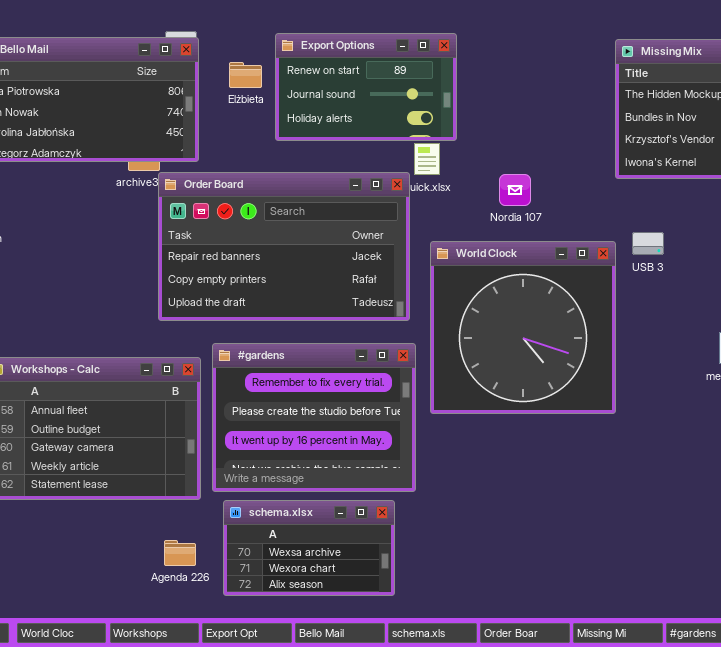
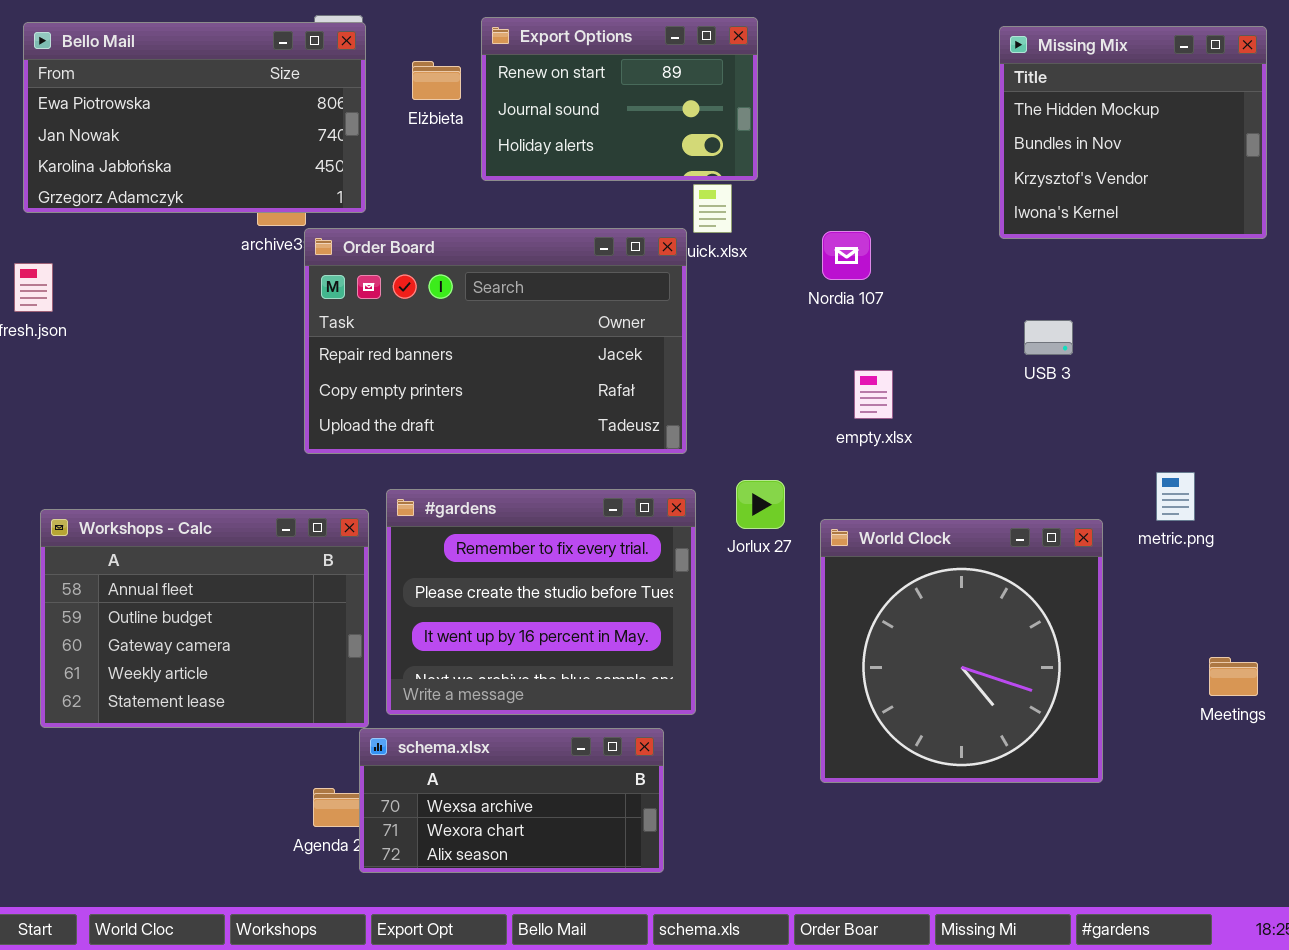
World Clock: [430,241,616,414] -> [820,519,1103,783], moved
schema.xlsx: [223,500,395,596] -> [359,728,664,873], resized

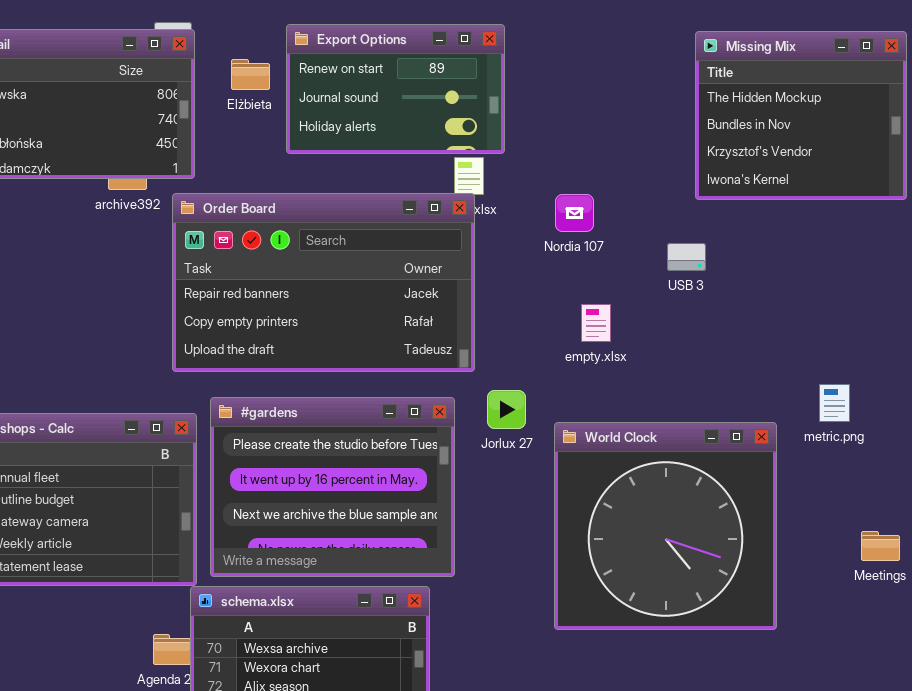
Order Board: [304,228,687,454] -> [172,193,475,372], moved
USB 3: [1024,320,1073,355] -> [667,243,706,271], moved
#gardens: [386,489,696,715] -> [210,397,455,577], scrolled down 1 row

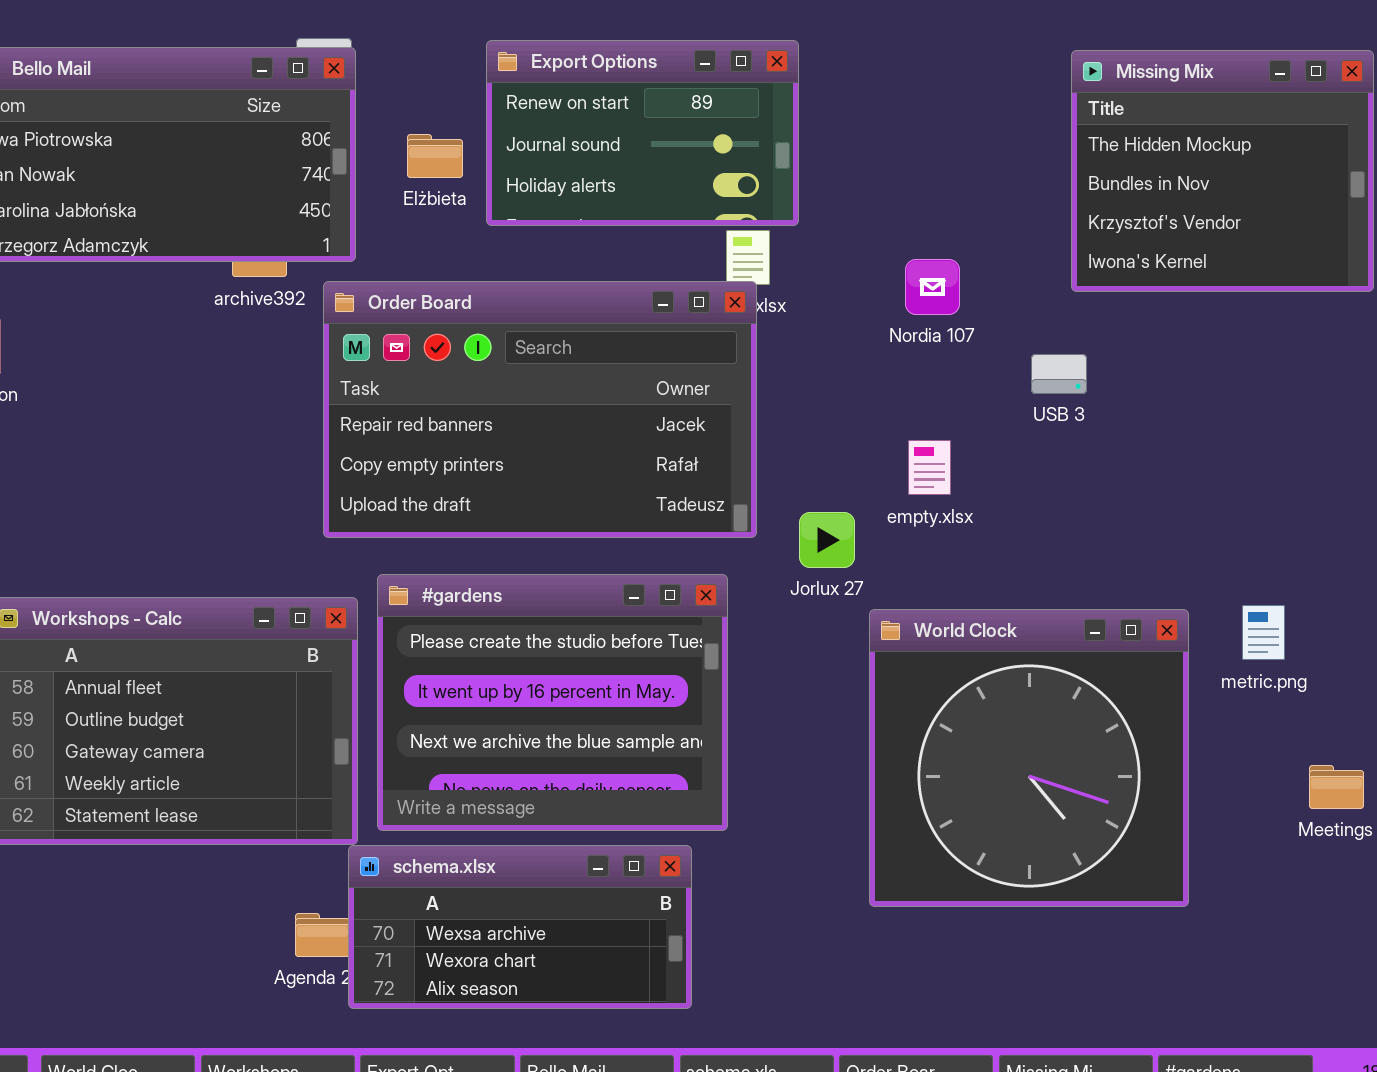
Elżbieta: [231,59,270,90] -> [407,134,463,178], moved
Nordia 107: [555,194,594,232] -> [905,259,960,315], moved
metric.png: [819,384,850,422] -> [1242,605,1285,660], moved
Jorlux 27: [487,390,526,429] -> [799,512,855,568], moved

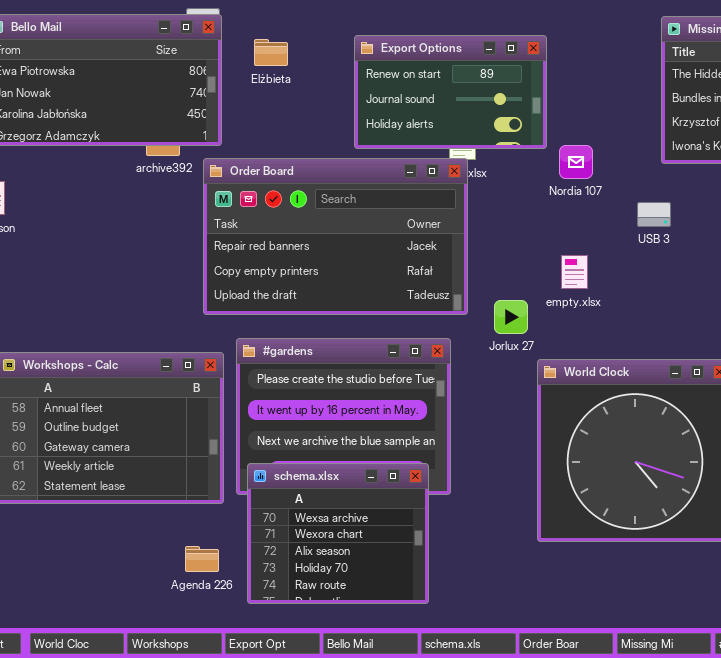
Export Options: [486,40,799,226] -> [354,35,547,149], moved
Elżbieta: [407,134,463,178] -> [254,39,288,66], moved
schema.xlsx: [348,845,692,1009] -> [247,463,429,604], resized

